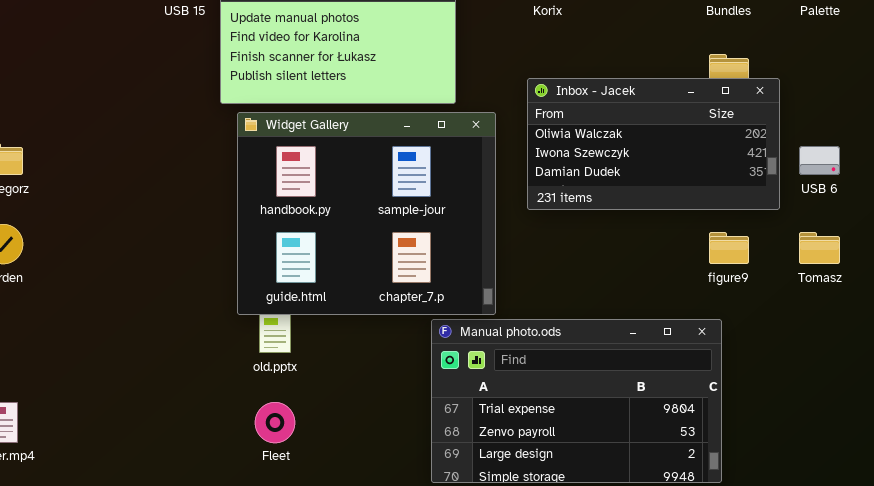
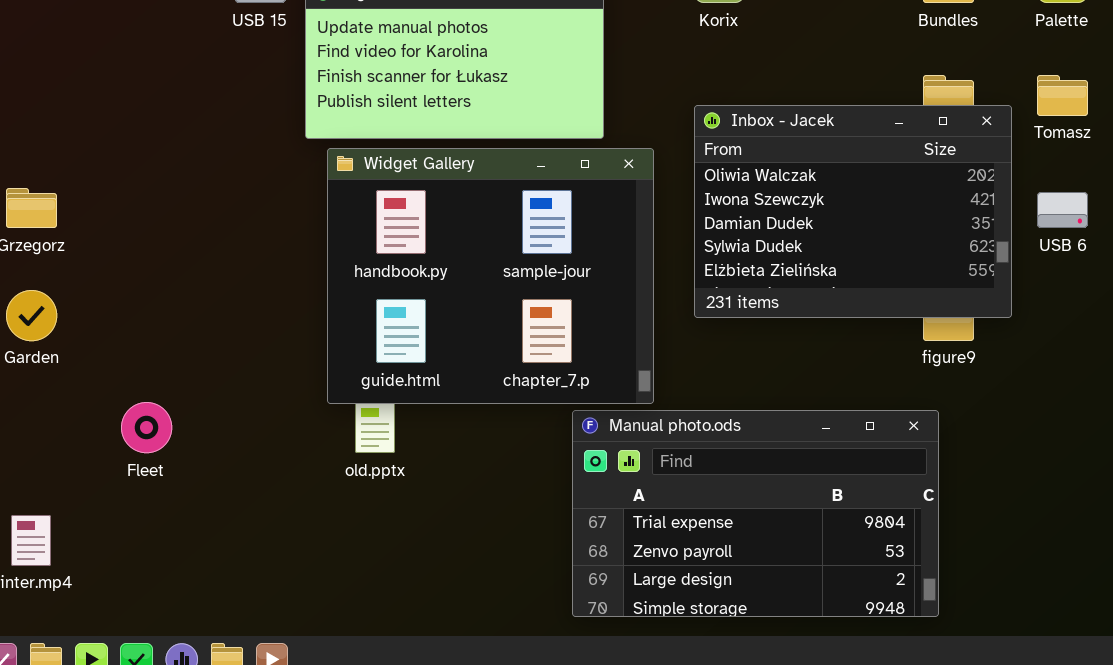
Inbox - Jacek: [527,78,780,210] -> [694,105,1012,318], resized
Tomasz: [799,232,840,264] -> [1037,75,1088,116], moved
Fleet: [255,402,295,443] -> [121,402,172,453], moved

